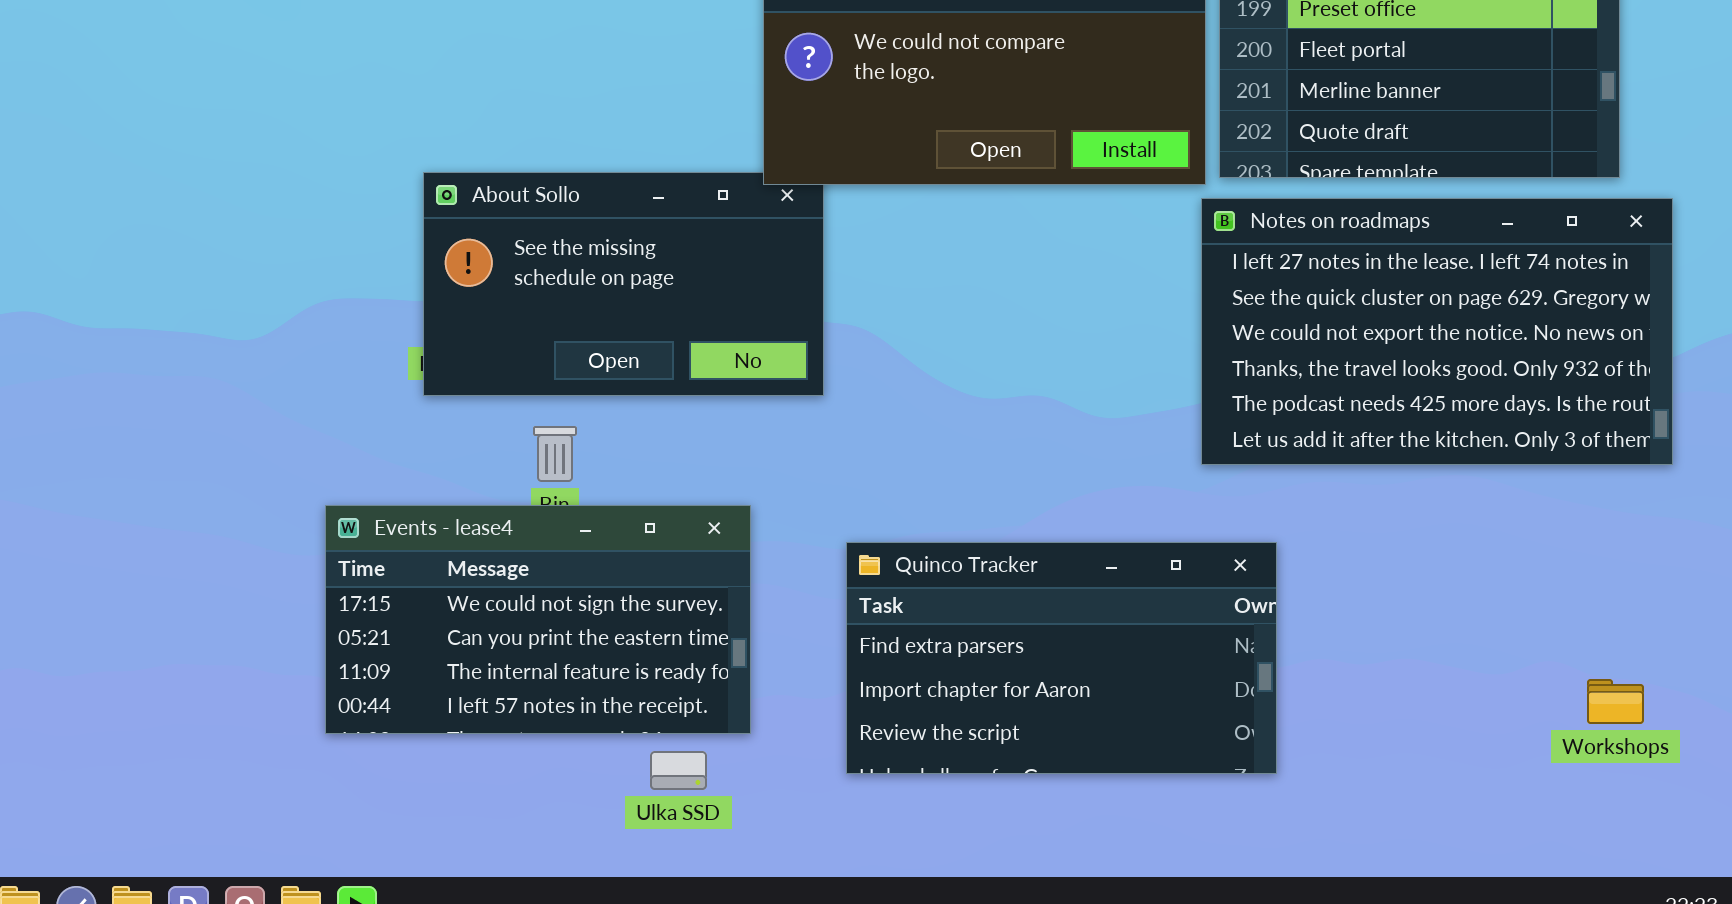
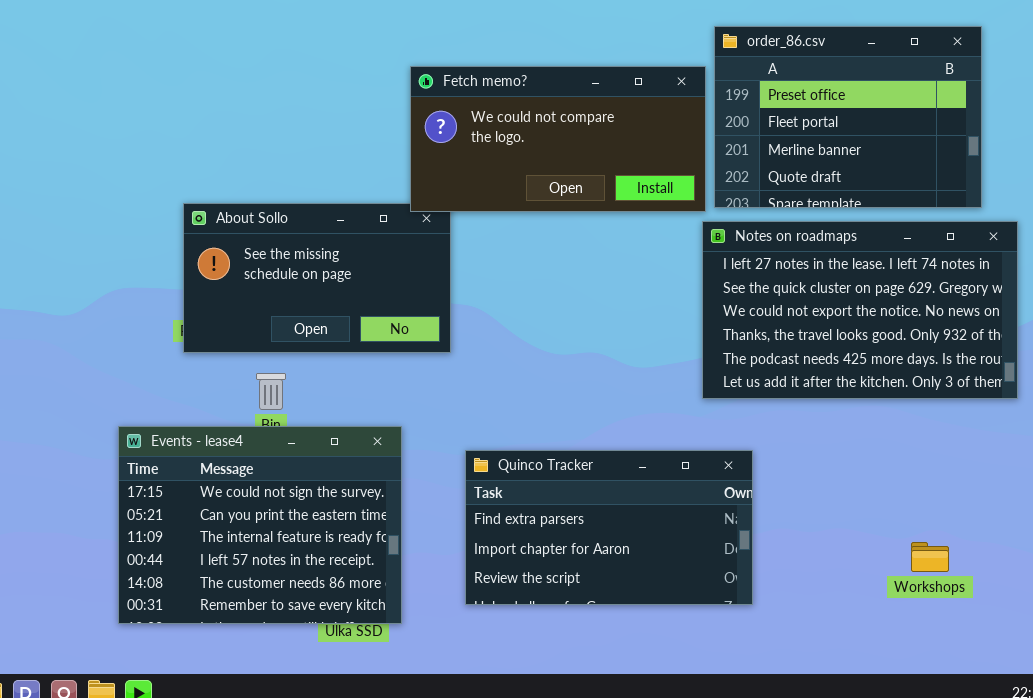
Events - lease4: [325,505,751,734] -> [118,426,402,624], resized
Workshops: [1587,679,1644,724] -> [911,542,949,572], moved

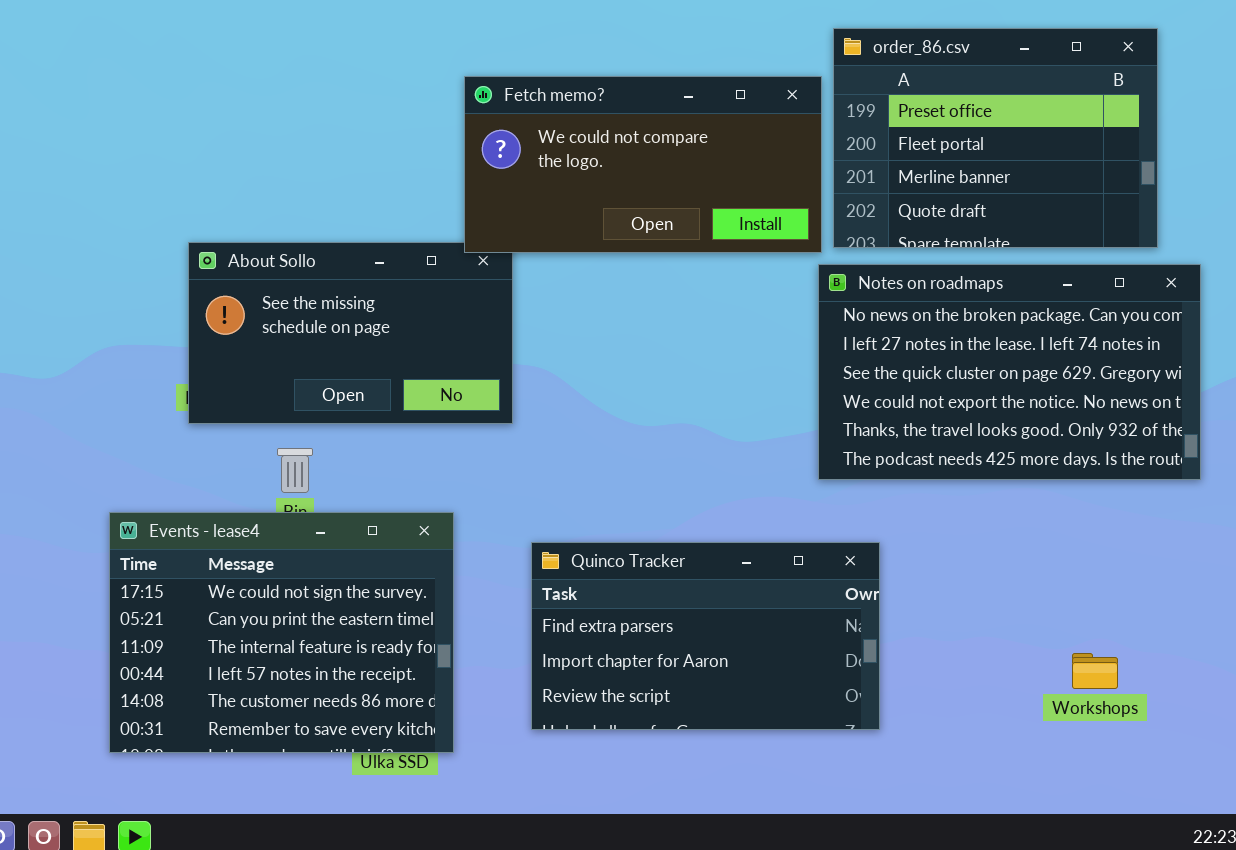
Notes on roadmaps: [702,221,1018,399] -> [818,264,1201,480], scrolled up 1 row

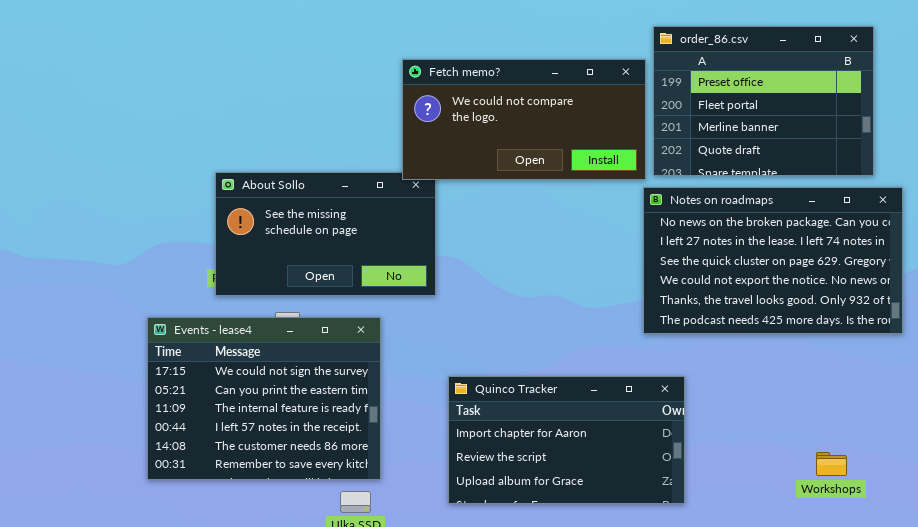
Events - lease4: [109,512,454,753] -> [147,317,381,480], moved
Quinco Tracker: [531,542,880,730] -> [448,376,685,504], scrolled down 1 row

